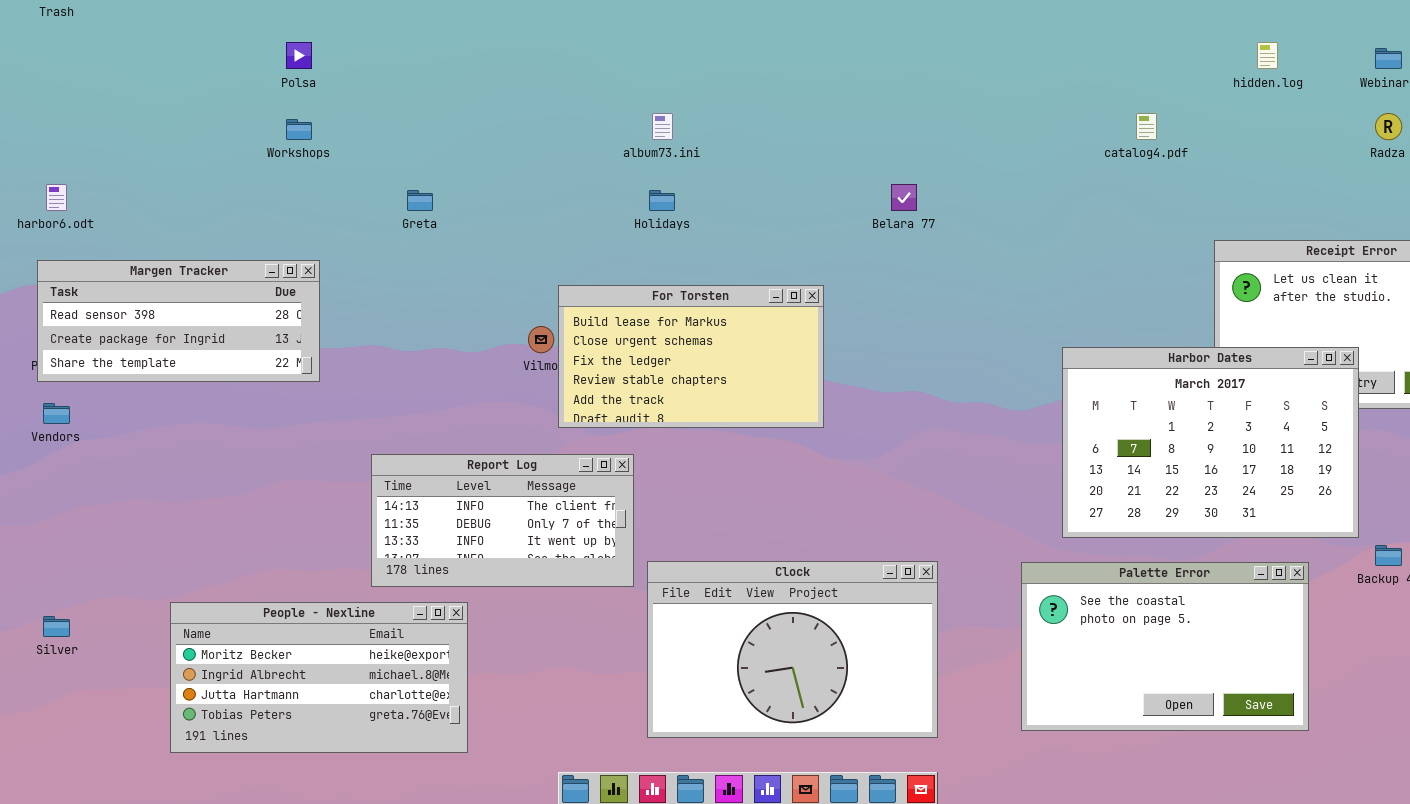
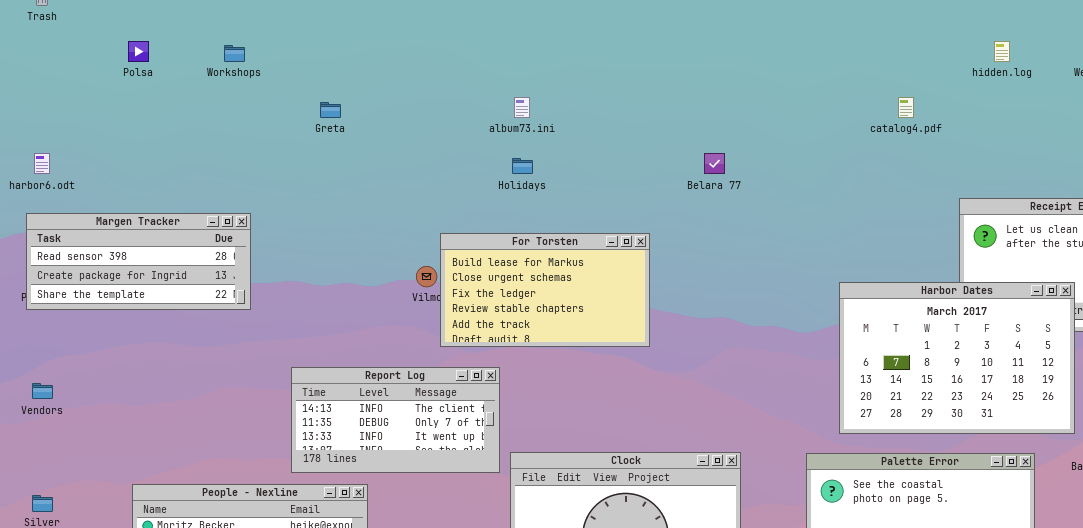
Polsa: [286,42,312,69] -> [128,41,149,62], moved
Workshops: [286,119,312,140] -> [224,45,245,62], moved
Greta: [407,190,433,211] -> [320,102,341,118], moved
Vendors: [43,403,70,424] -> [32,383,53,399], moved

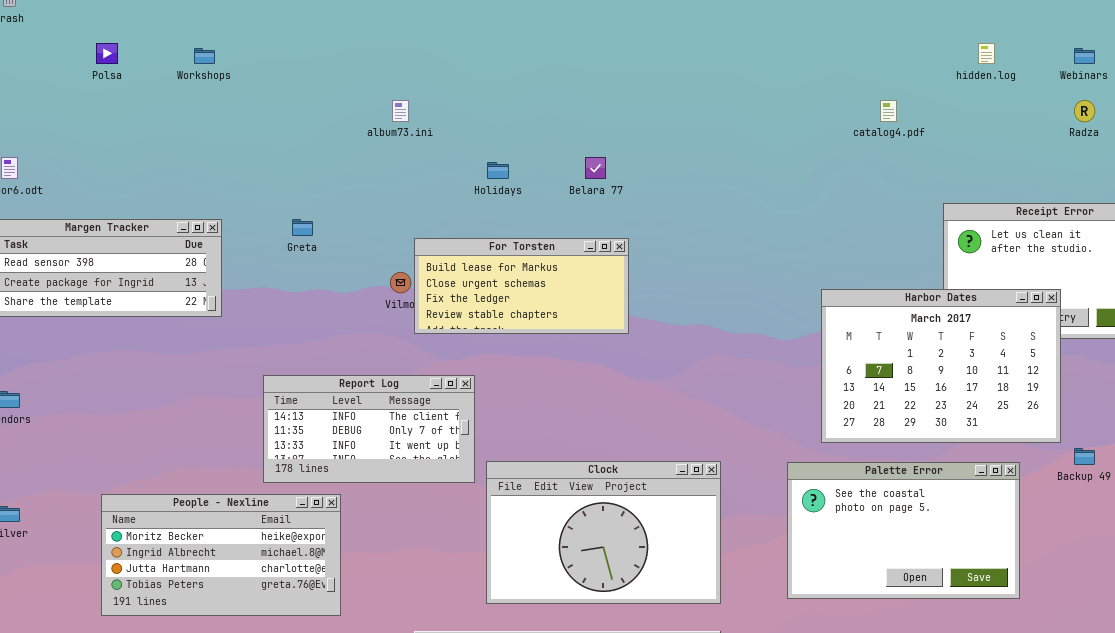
album73.ini: [514,97,530,118] -> [392,100,409,122], moved
Greta: [320,102,341,118] -> [292,219,313,236], moved
Belara 77: [704,153,725,174] -> [585,157,606,179], moved
For Torsten: [440,233,650,347] -> [414,238,629,334], resized

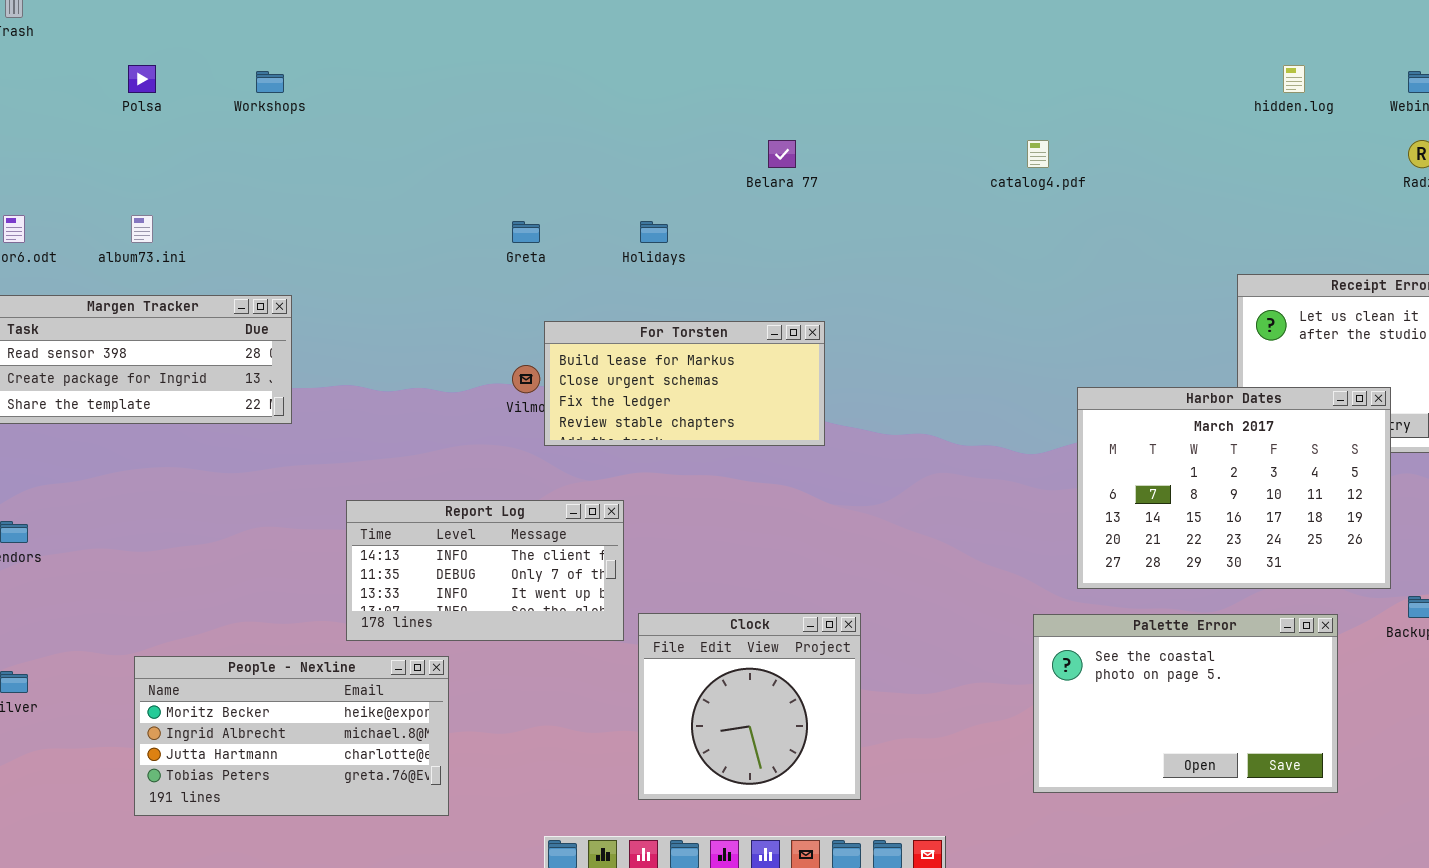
album73.ini: [392,100,409,122] -> [131,215,153,243], moved
catalog4.pdf: [880,100,897,122] -> [1027,140,1049,168], moved
Belara 77: [585,157,606,179] -> [768,140,796,168], moved
Greta: [292,219,313,236] -> [512,221,540,243], moved
Clock: [486,461,721,604] -> [638,613,861,800], resized

